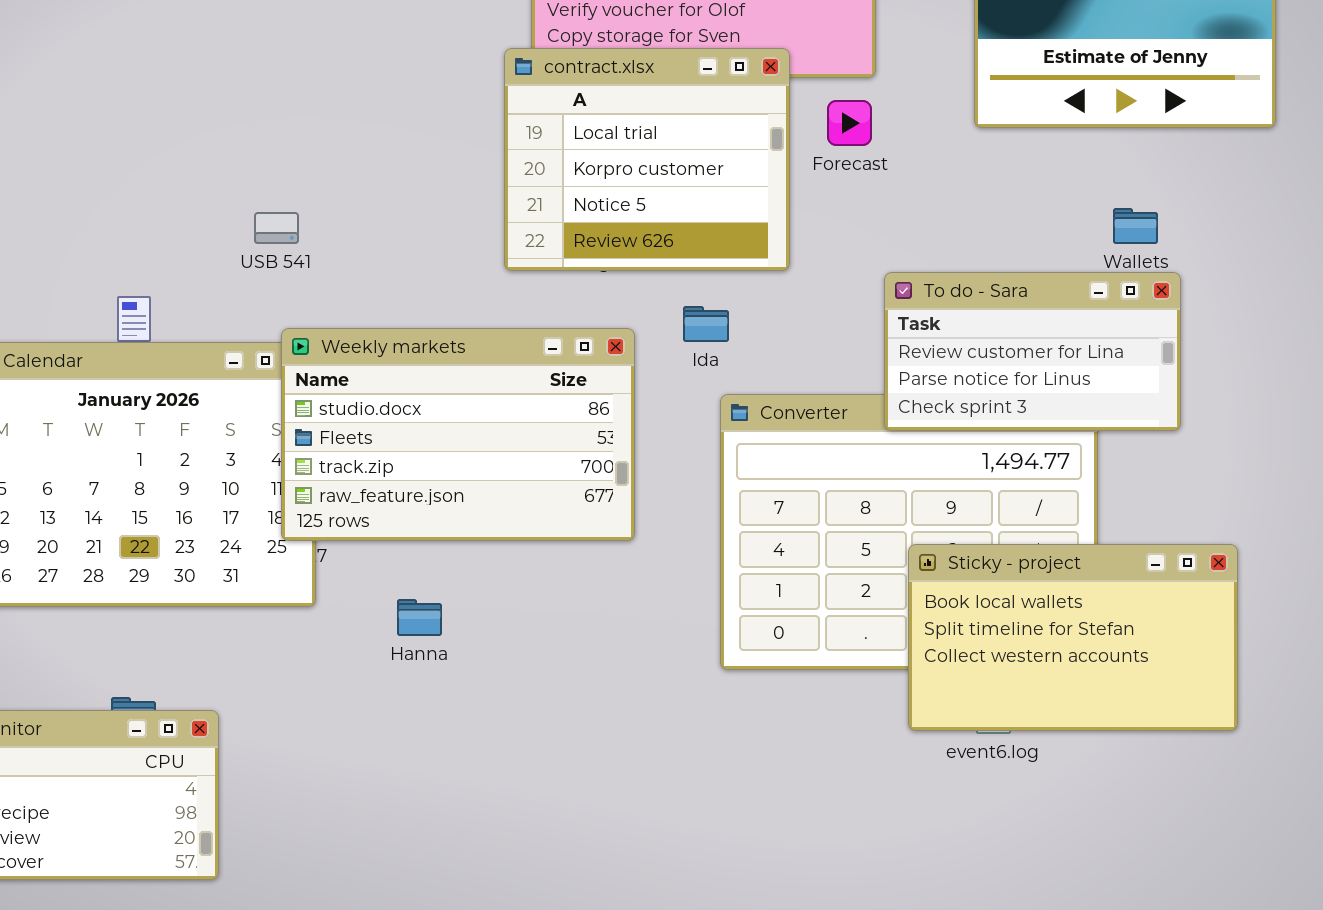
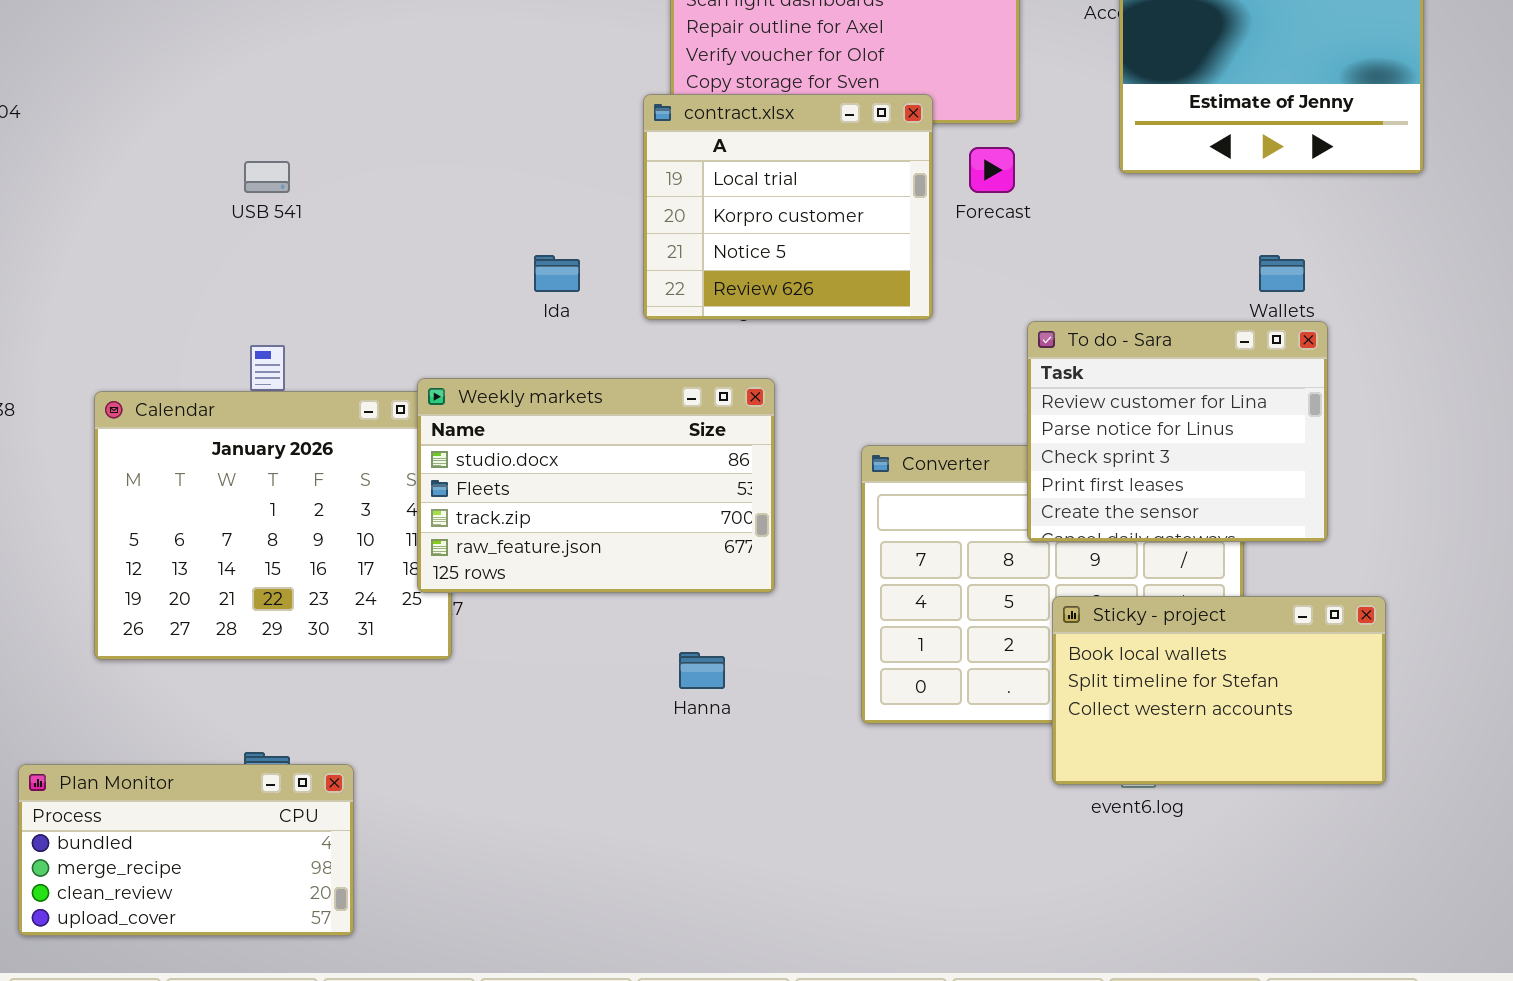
USB 541: [254,212,299,244] -> [244,161,290,193], moved
To do - Sara: [884,272,1181,431] -> [1027,321,1328,542], resized
Ida: [683,306,729,342] -> [534,255,580,292], moved
Hanna: [397,599,442,636] -> [679,652,725,689], moved

